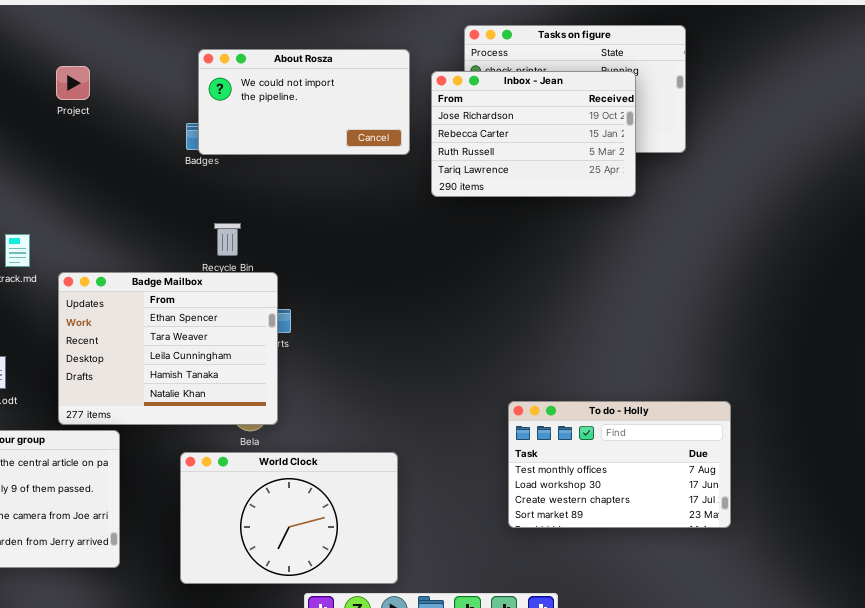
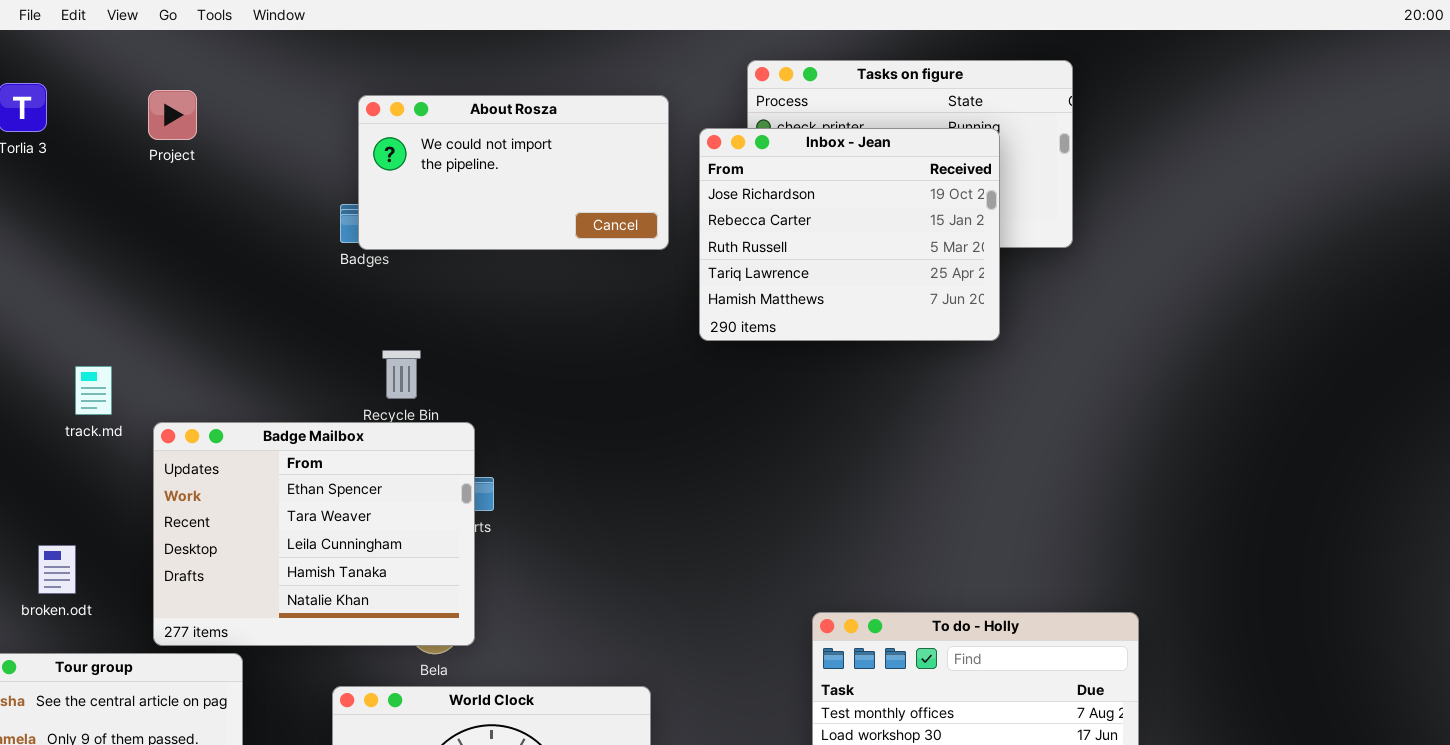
Project: [56,66,90,100] -> [148,90,197,140], moved
Inbox - Jean: [431,71,636,197] -> [699,128,1000,341], resized

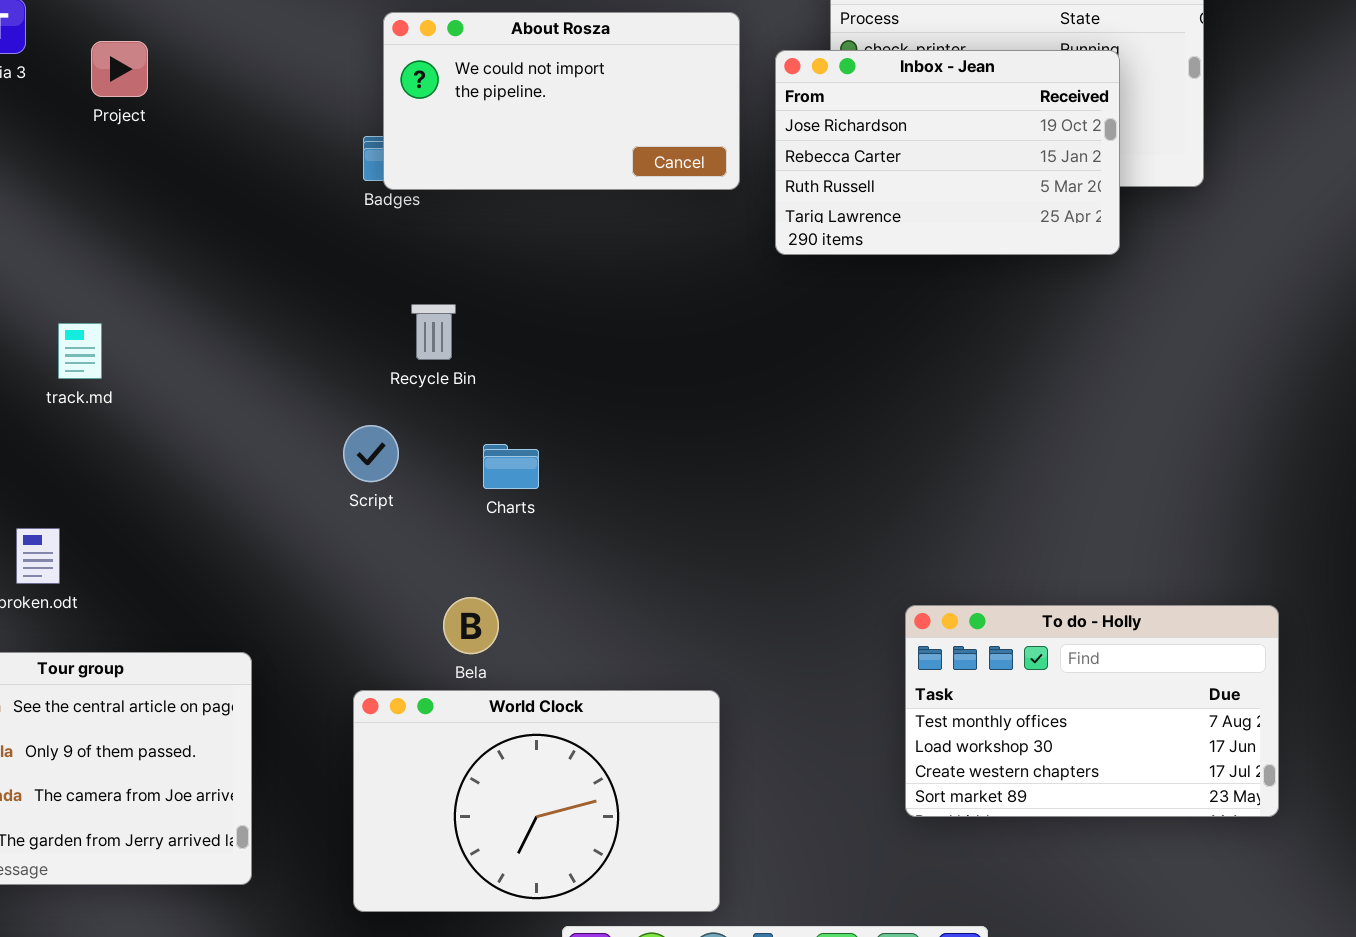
Project: [148,90,197,140] -> [91,41,148,97], moved
Inbox - Jean: [699,128,1000,341] -> [775,50,1120,255], resized
Badge Mailbox: [153,422,475,646] -> none, closed

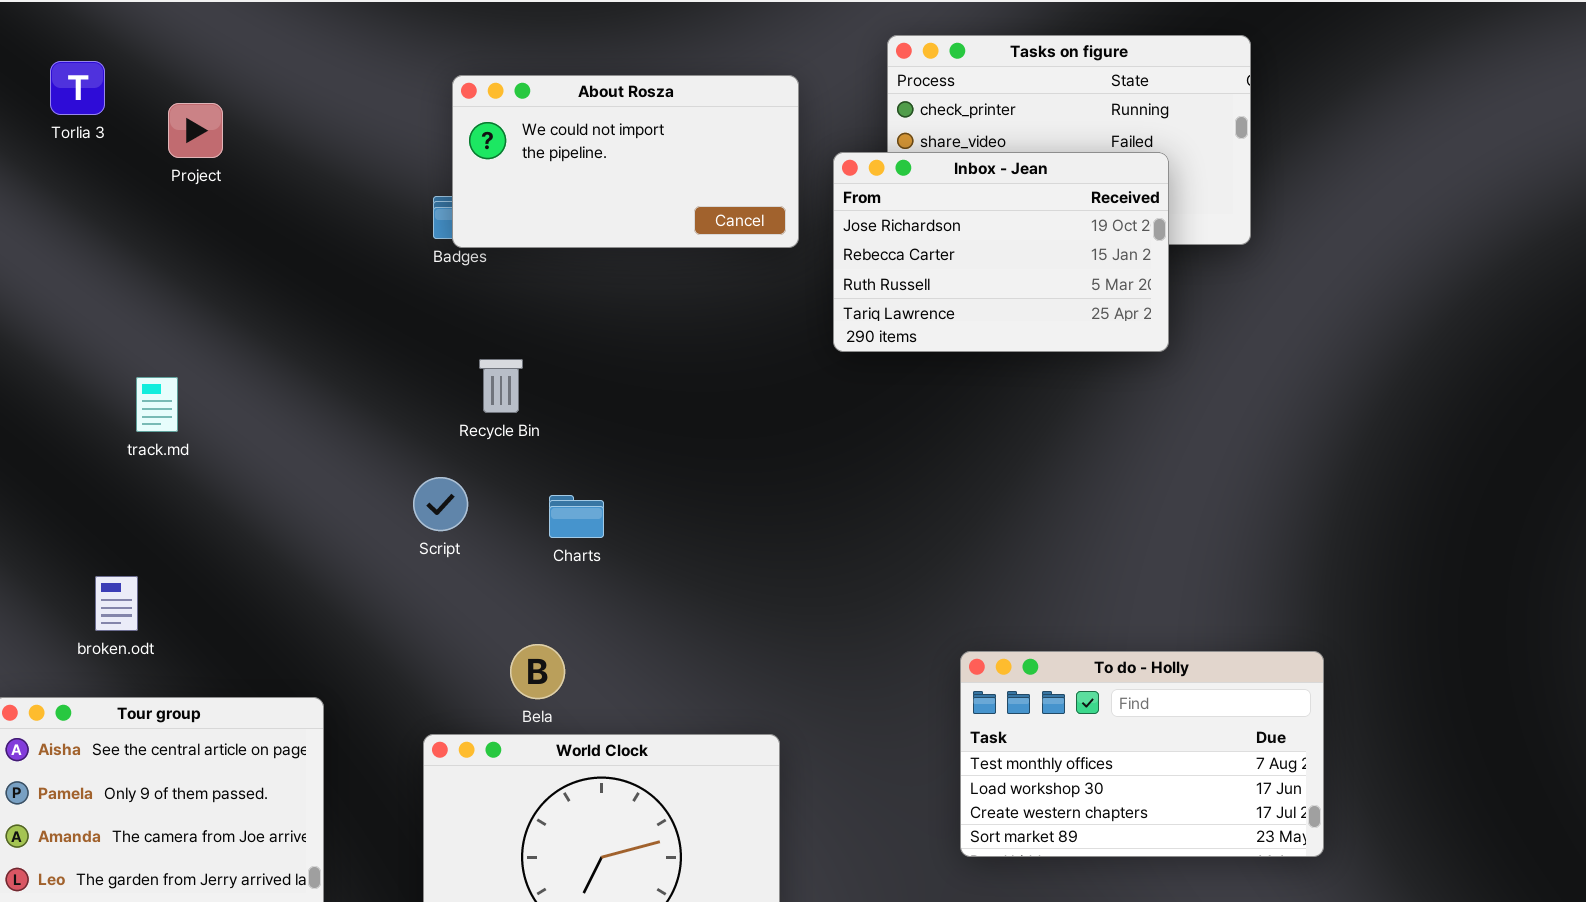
Inbox - Jean: [775,50,1120,255] -> [833,152,1169,352], moved

